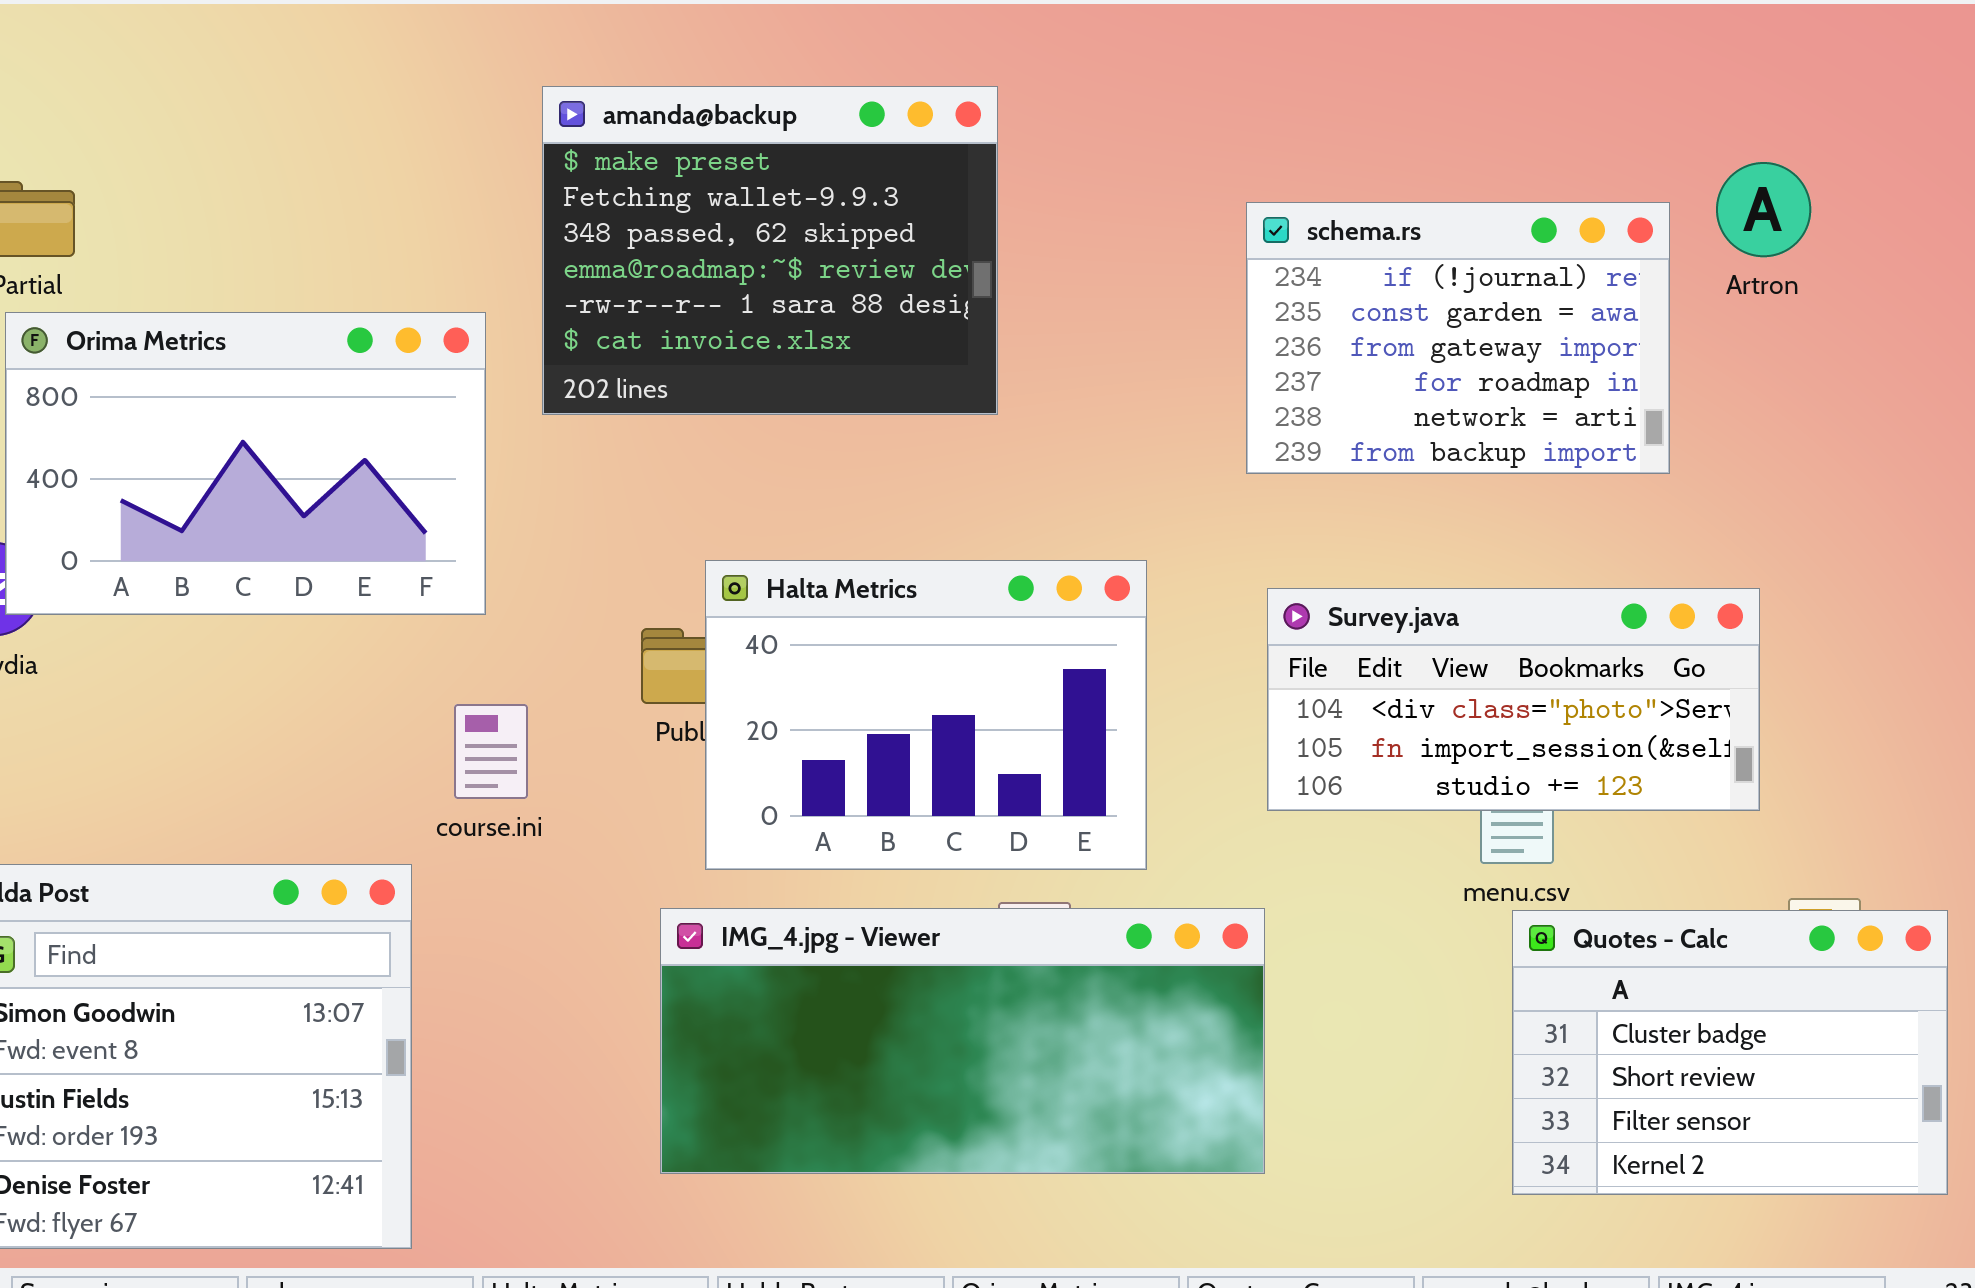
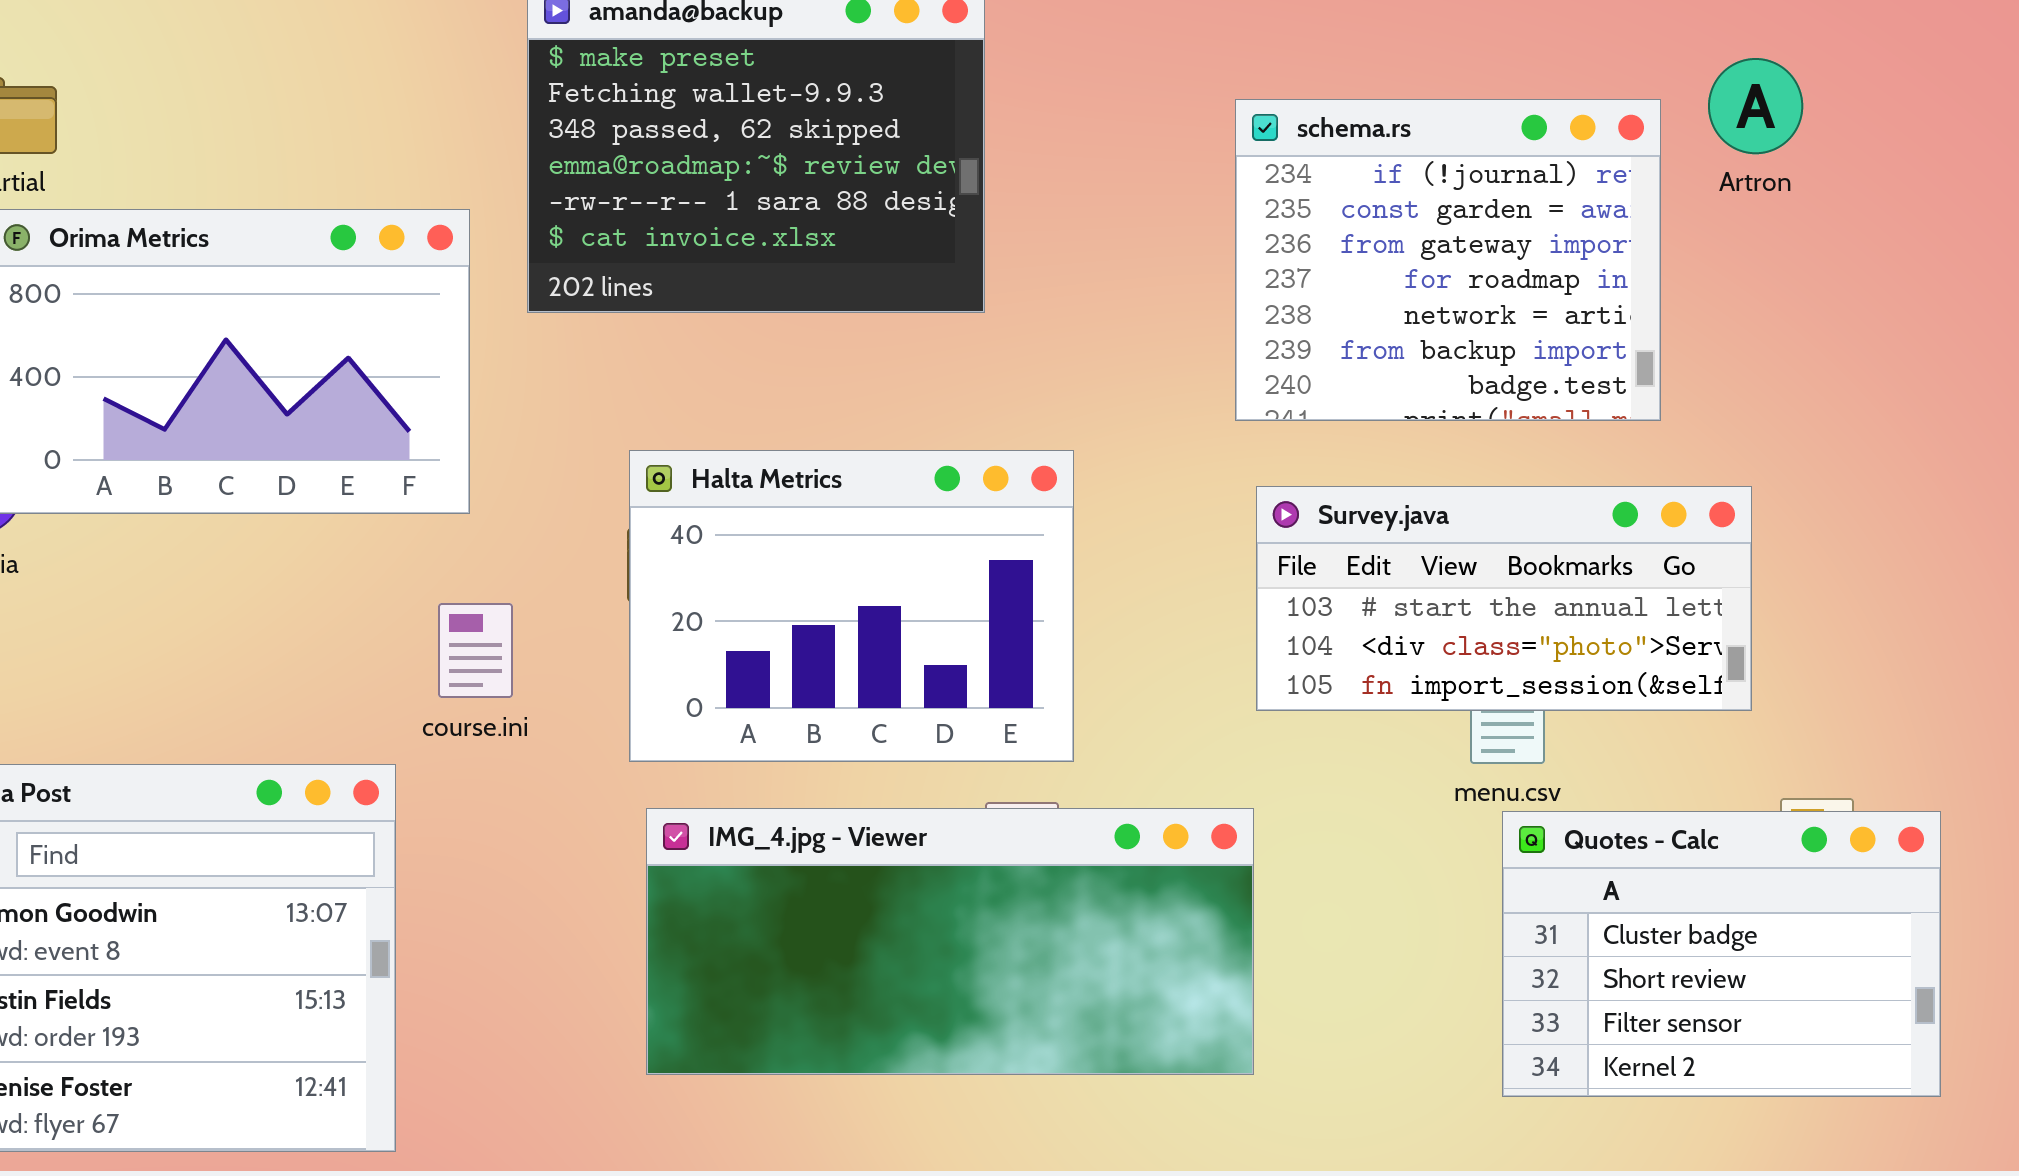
schema.rs: [1246,202,1670,474] -> [1235,99,1661,421], resized
Halta Metrics: [705,560,1147,870] -> [629,450,1074,762], moved
Survey.java: [1267,588,1760,811] -> [1256,486,1752,711], scrolled up 1 row

